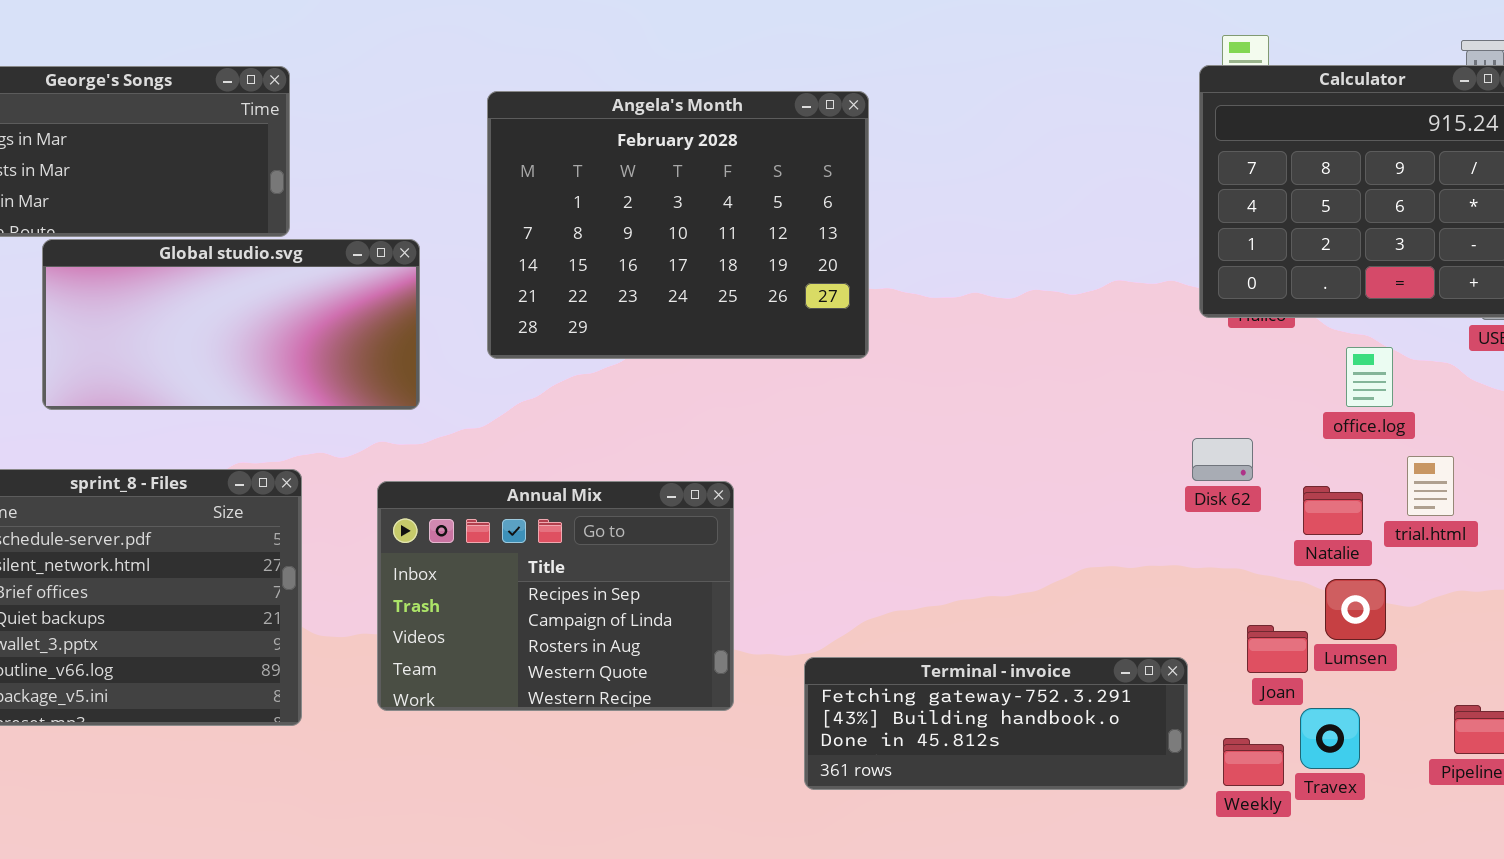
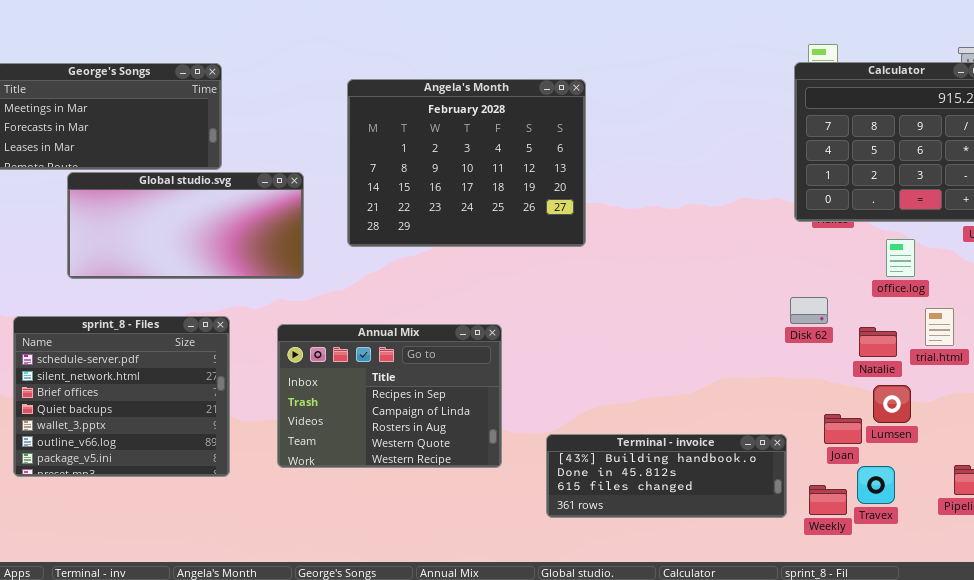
Terminal - invoice: [804,657,1188,790] -> [546,434,787,518], scrolled down 1 row

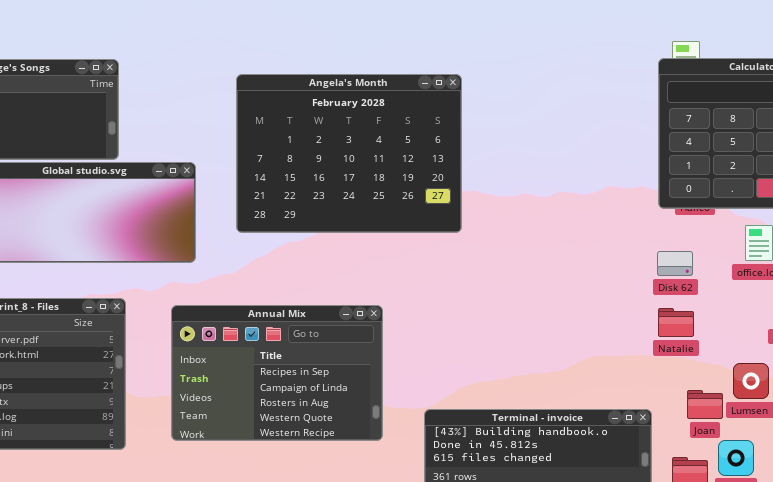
Disk 62: [790,297,828,324] -> [657,251,693,276], moved
Natalie: [859,327,897,357] -> [658,308,694,337], moved

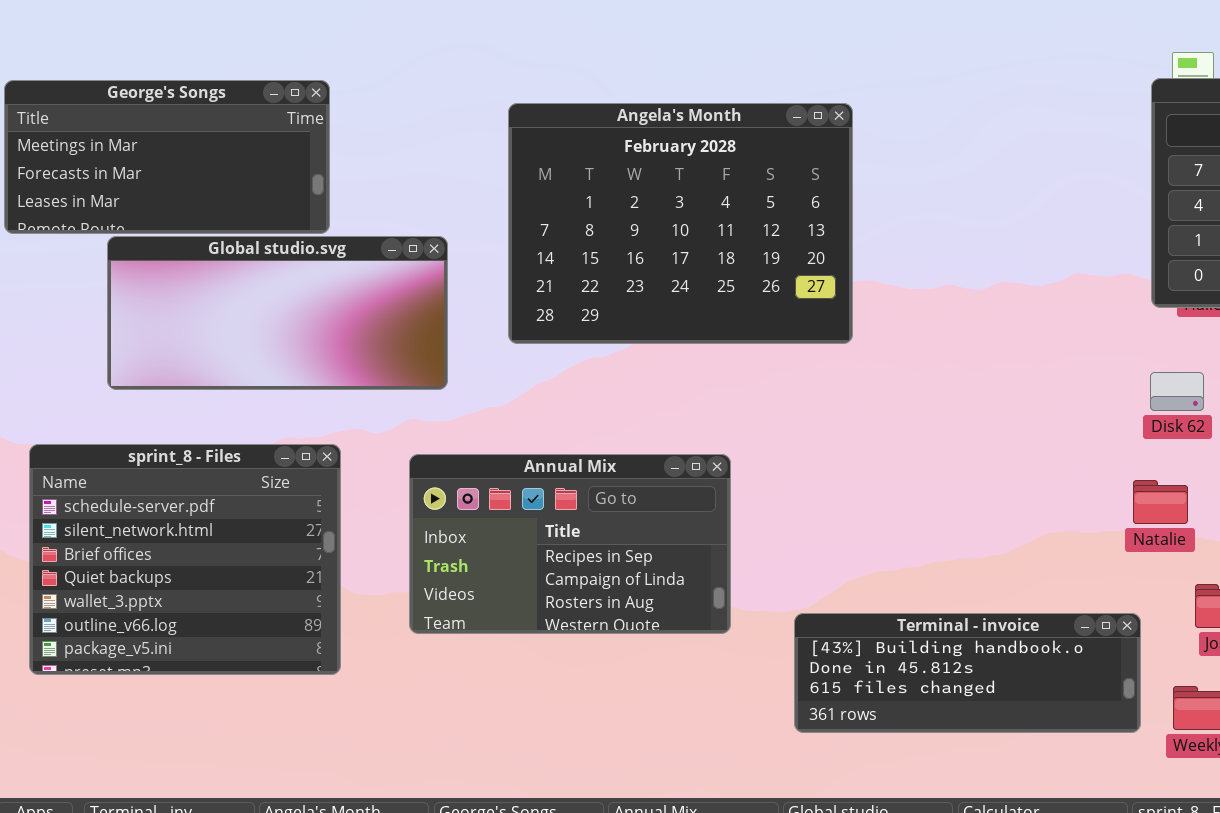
Annual Mix: [171,305,383,441] -> [409,454,731,634], resized
Natalie: [658,308,694,337] -> [1133,480,1188,524], moved

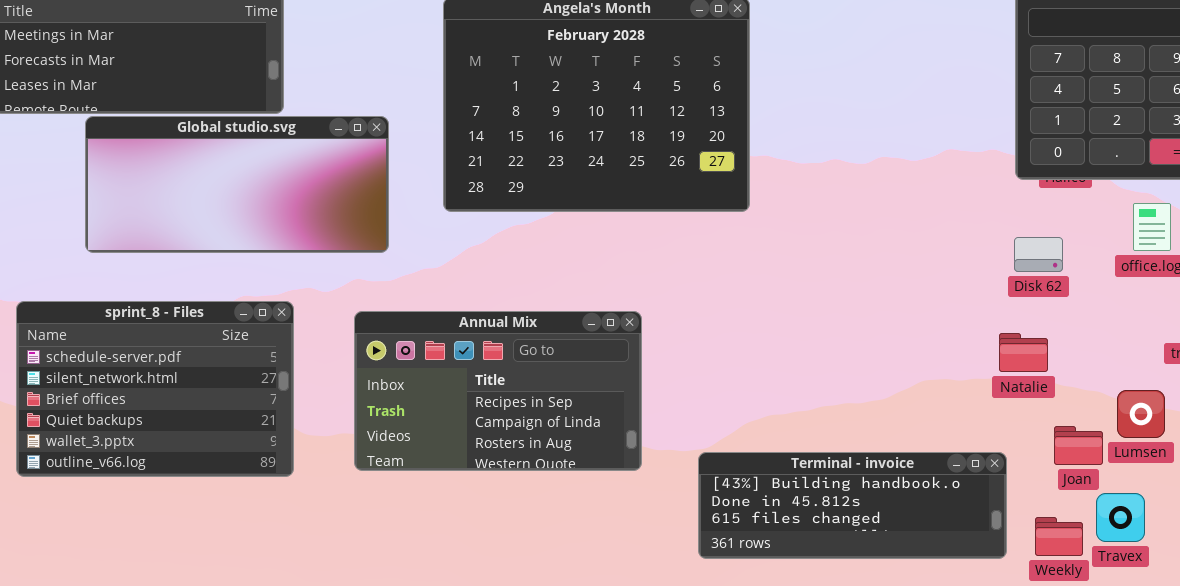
sprint_8 - Files: [29,444,341,675] -> [16,301,294,477], resized

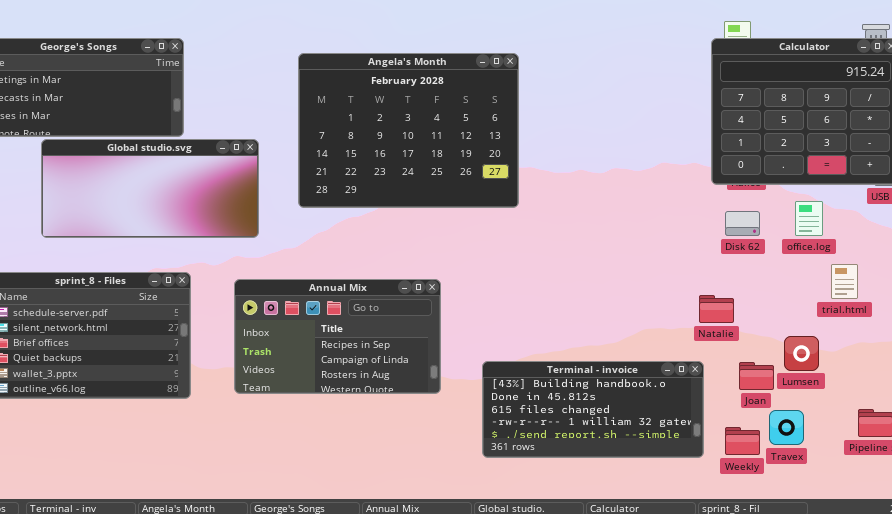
Disk 62: [1014,237,1063,272] -> [725,211,760,236], moved
Terminal - invoice: [698,452,1007,559] -> [482,361,704,458], resized

